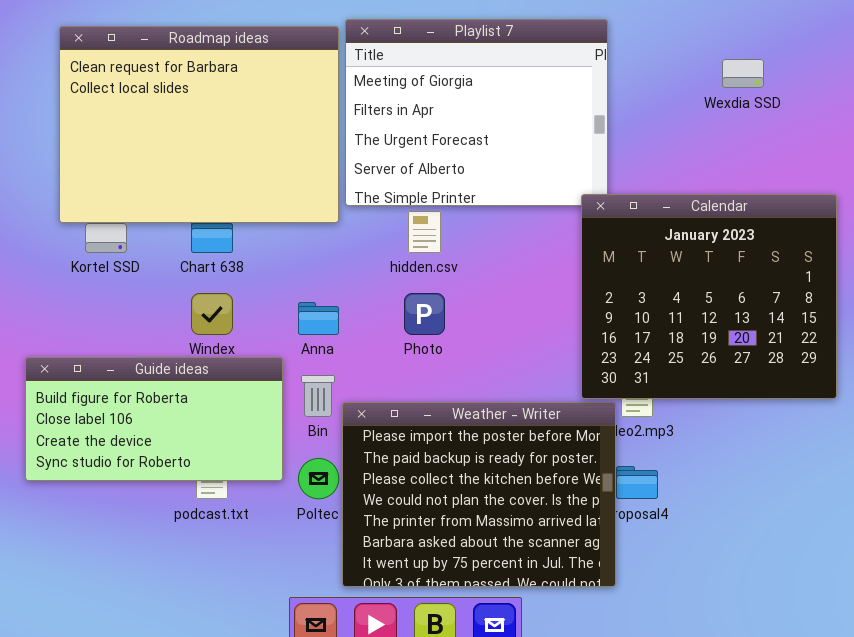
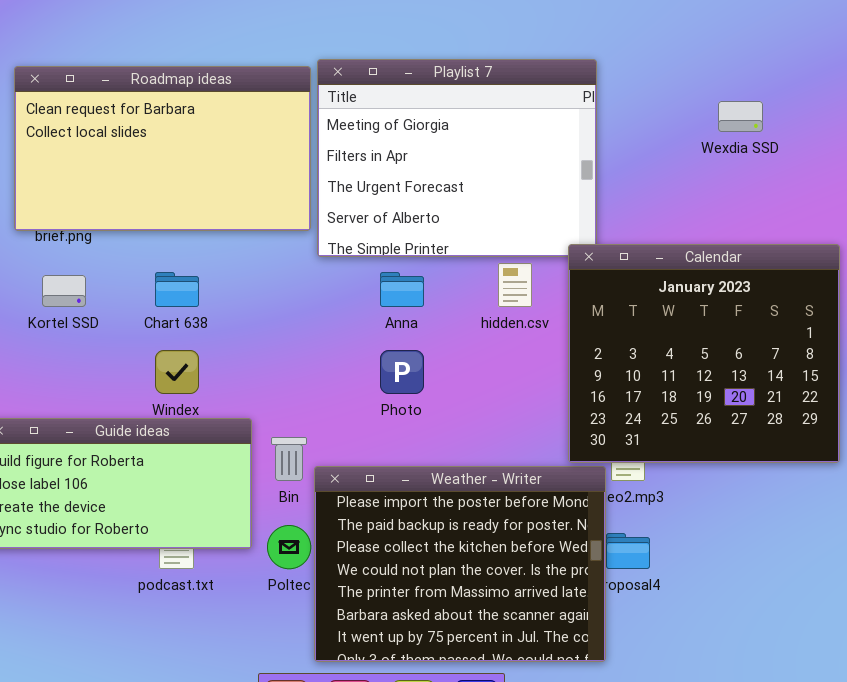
Roadmap ideas: [59,26,339,223] -> [14,66,311,231], resized
hidden.csv: [408,211,441,253] -> [498,263,532,307], moved
Anna: [298,302,339,335] -> [380,272,424,307], moved

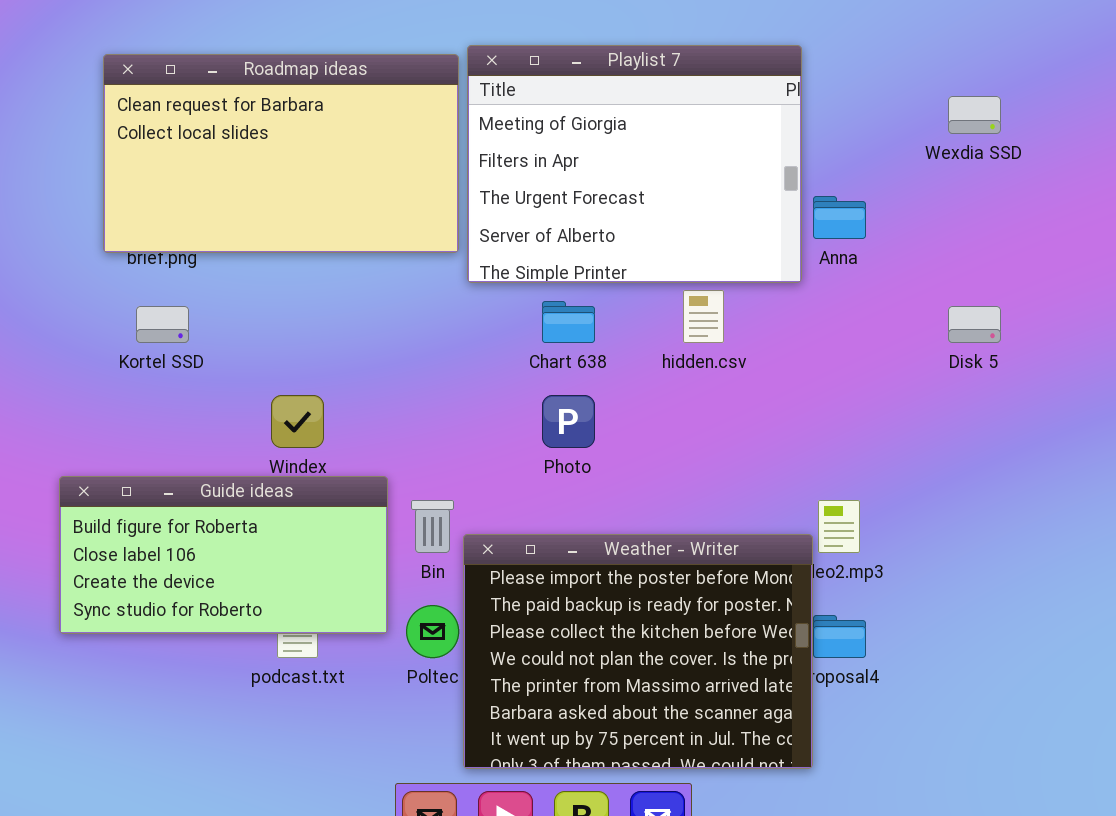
Calendar: [568,244,840,463] -> none, closed
Chart 638: [155,272,199,307] -> [542,301,595,343], moved
Anna: [380,272,424,307] -> [813,196,866,239], moved

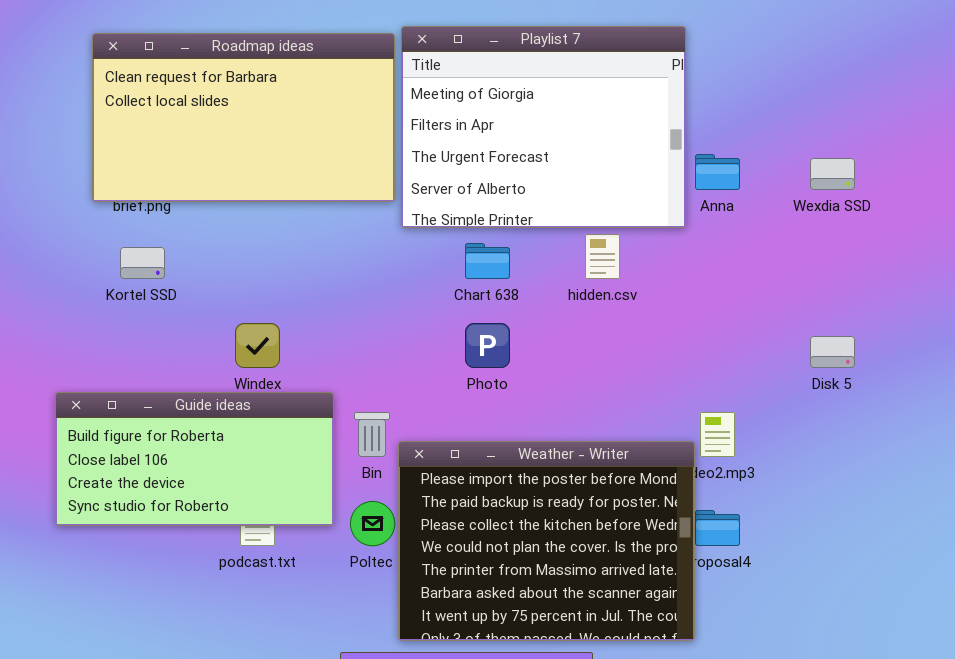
Wexdia SSD: [948,96,1001,134] -> [810,158,855,190], moved
Disk 5: [948,306,1001,343] -> [810,336,855,368], moved

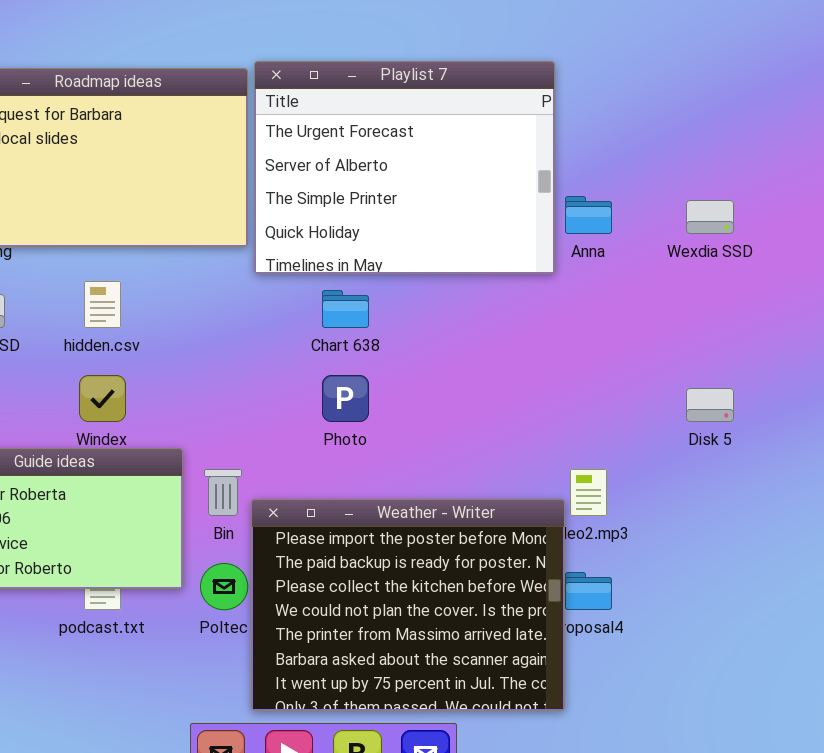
Playlist 7: [401,26,686,228] -> [254,61,555,274], scrolled down 2 rows
hidden.csv: [585,234,620,279] -> [84,281,121,328], moved

